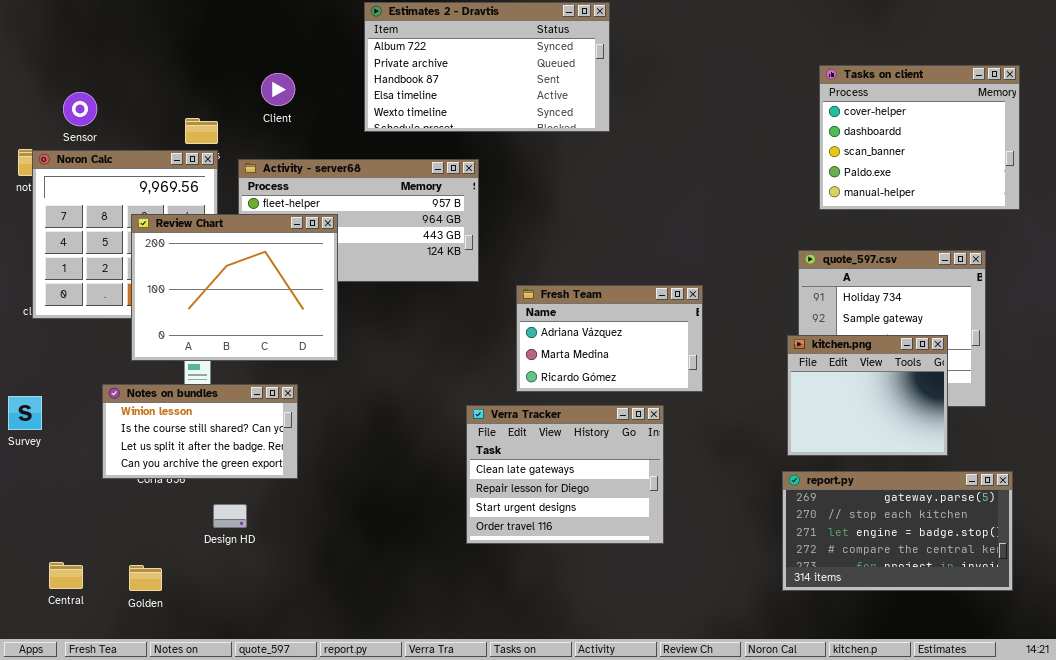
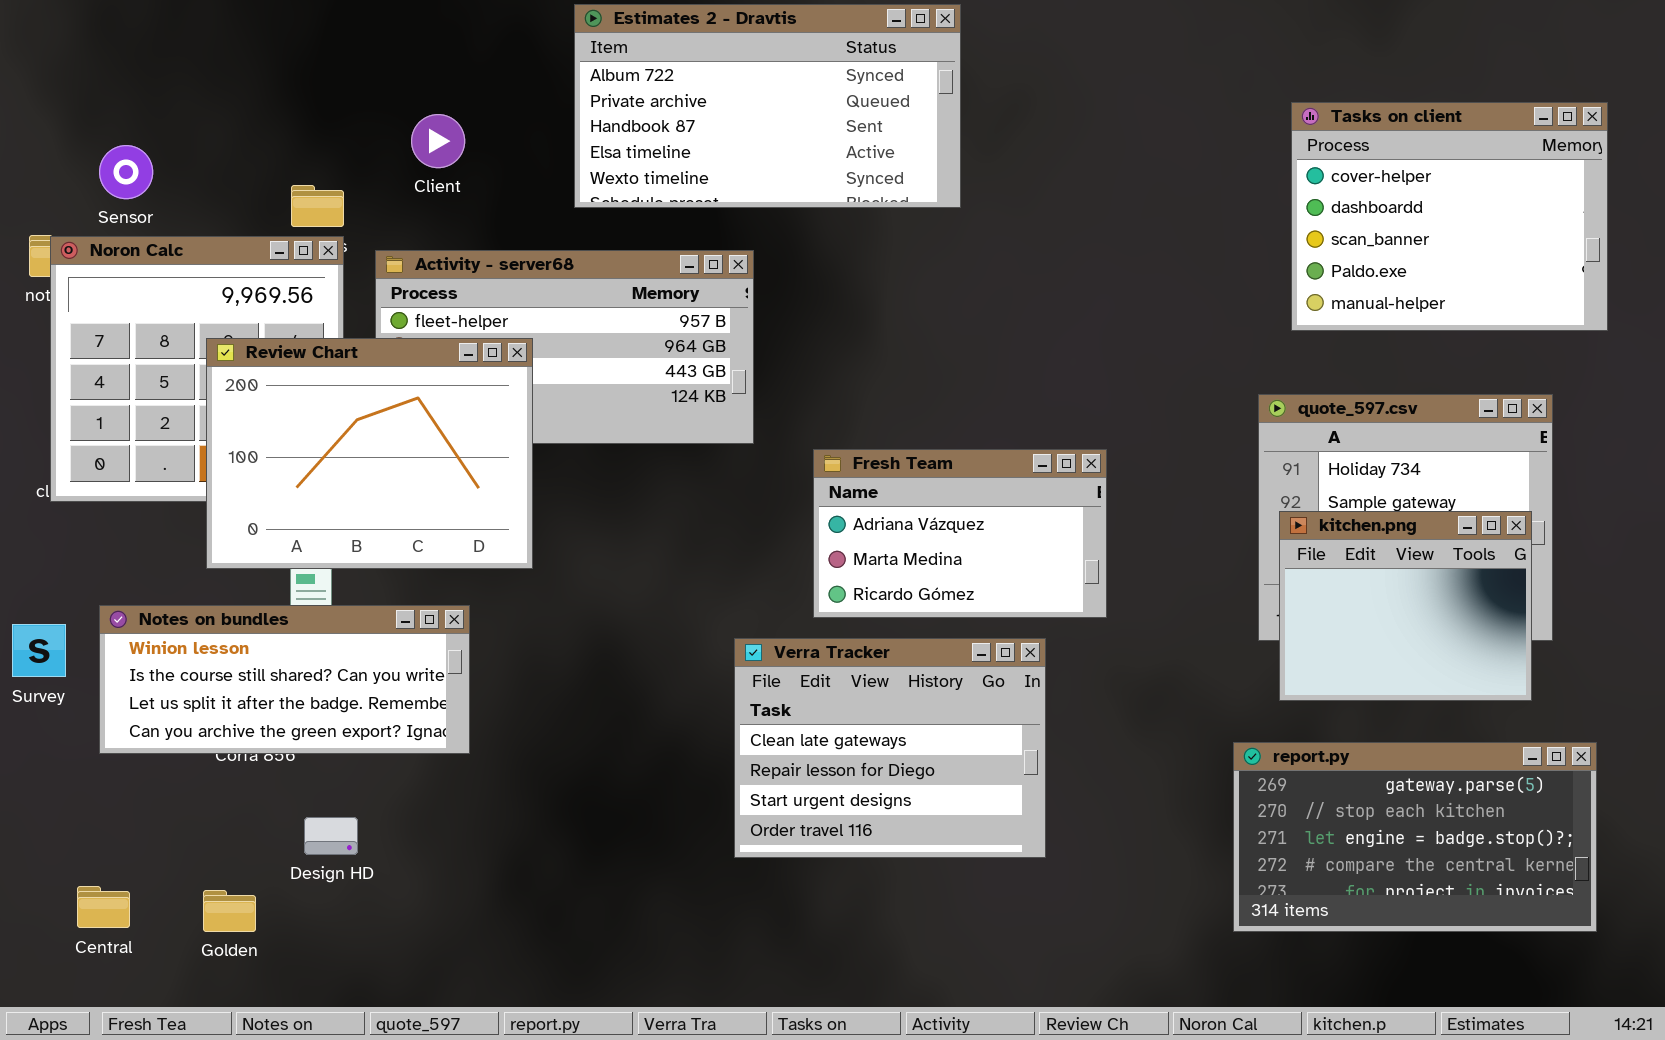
kitchen.png: [787,335,948,456] -> [1279,511,1532,701], moved
Notes on bundles: [102,384,298,479] -> [99,605,470,754], resized
Design HD: [213,504,247,528] -> [304,817,358,855], moved

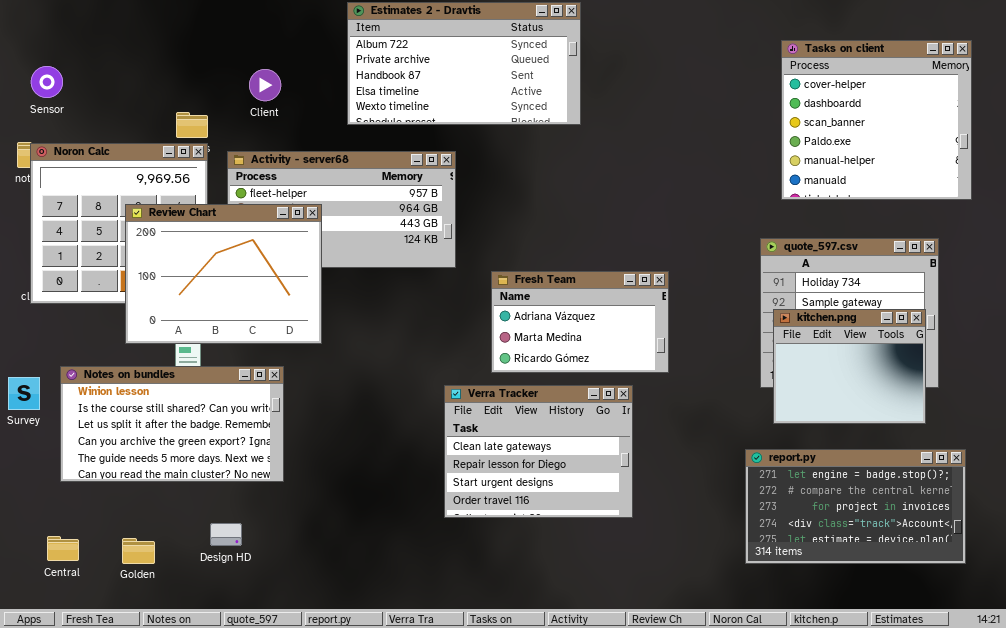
Tasks on client: [1291,102,1608,331] -> [781,40,972,200], resized
Sensor: [99,145,153,199] -> [31,66,63,98], moved
Notes on bundles: [99,605,470,754] -> [60,366,284,482], resized
report.py: [1233,742,1597,932] -> [745,449,966,564], scrolled down 2 rows
Design HD: [304,817,358,855] -> [210,523,242,546], moved

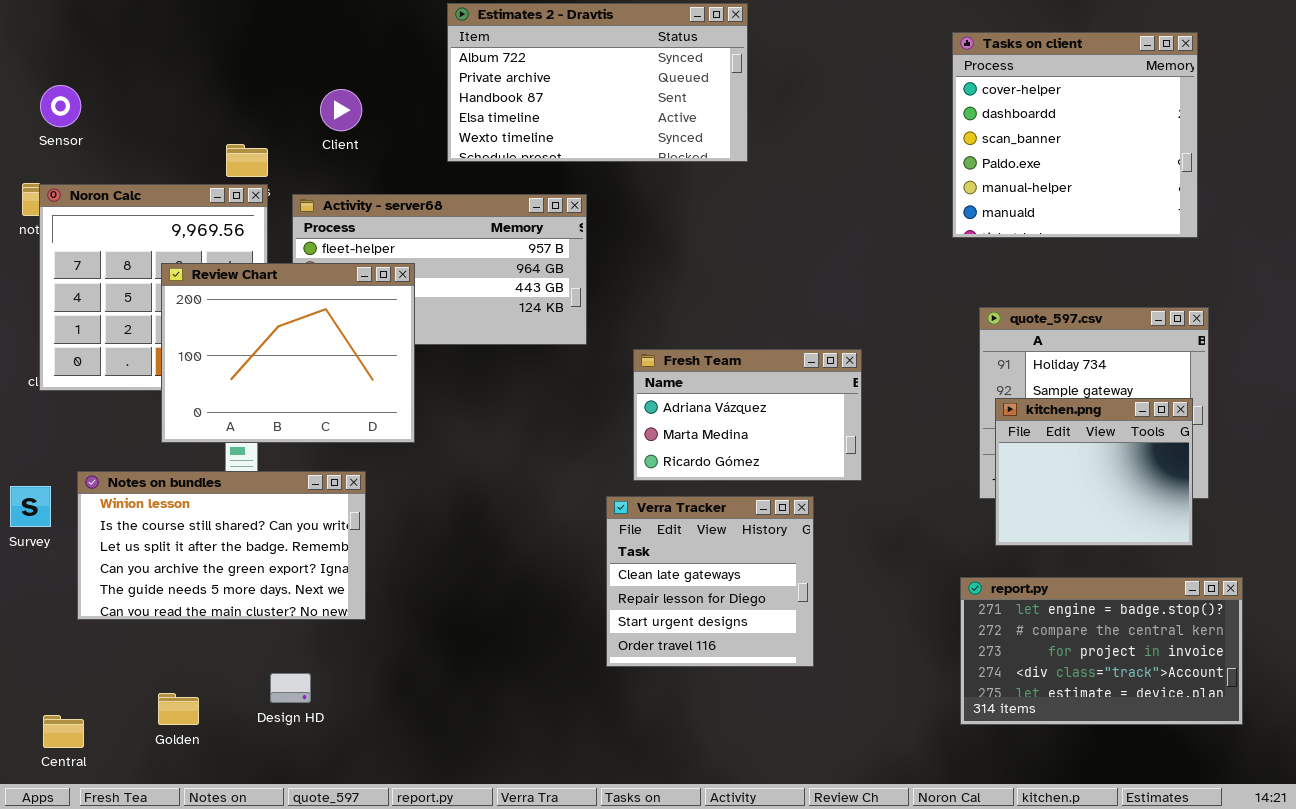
Tasks on client: [781,40,972,200] -> [952,32,1198,238], moved
Verra Tracker: [444,385,633,518] -> [606,496,814,667], resized
Central: [47,536,79,561] -> [43,715,84,748], moved

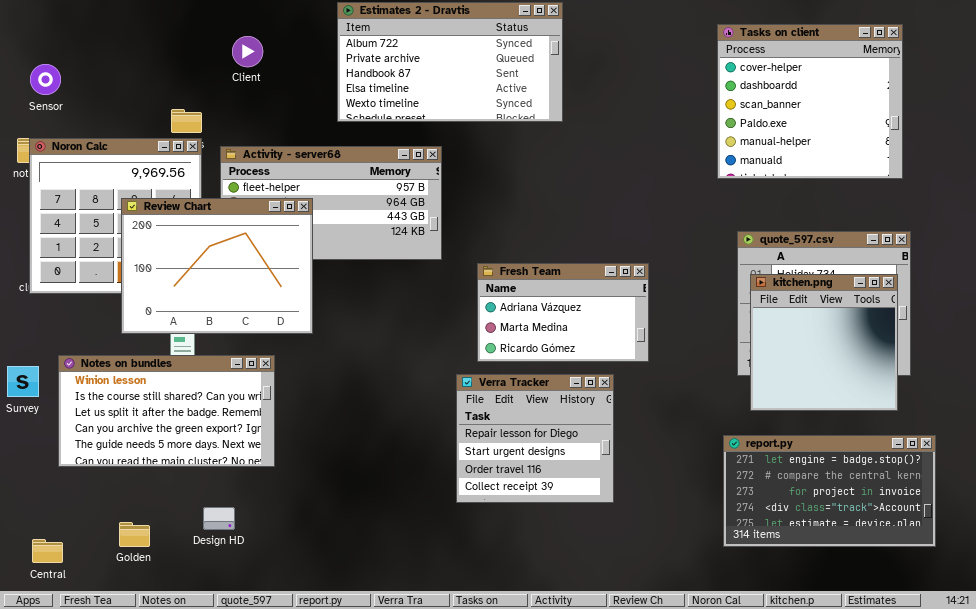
Client: [320,89,362,131] -> [232,36,263,67], moved
kitchen.png: [995,398,1193,546] -> [750,274,898,411], resized
Verra Tracker: [606,496,814,667] -> [456,374,614,503], scrolled down 1 row

